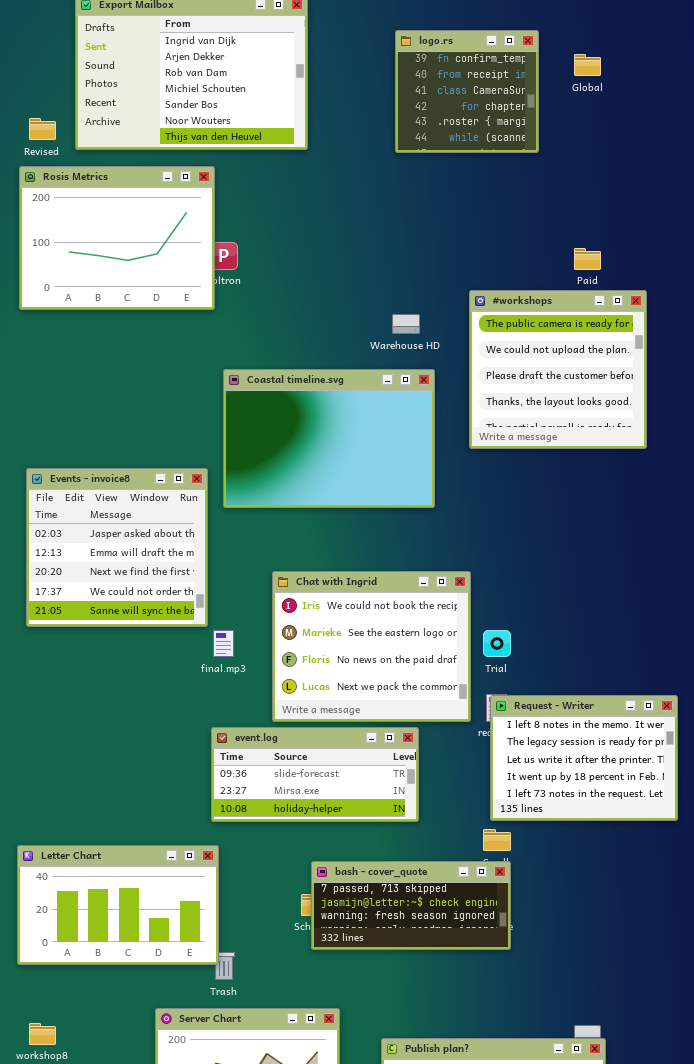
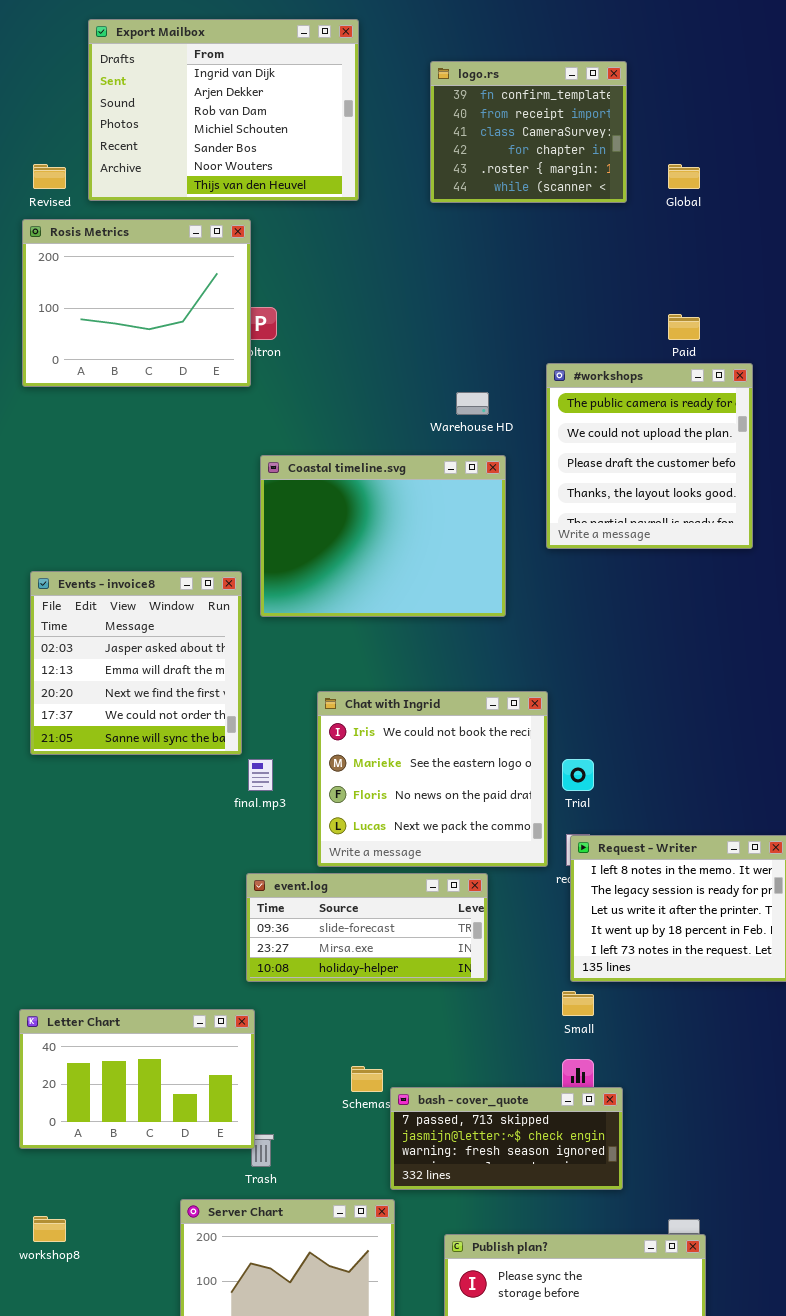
logo.rs: [395,30,539,153] -> [430,61,627,203], resized
Global: [574,54,601,76] -> [668,164,700,189], moved
bash - cover_quote: [311,861,511,950] -> [390,1087,623,1190], moved

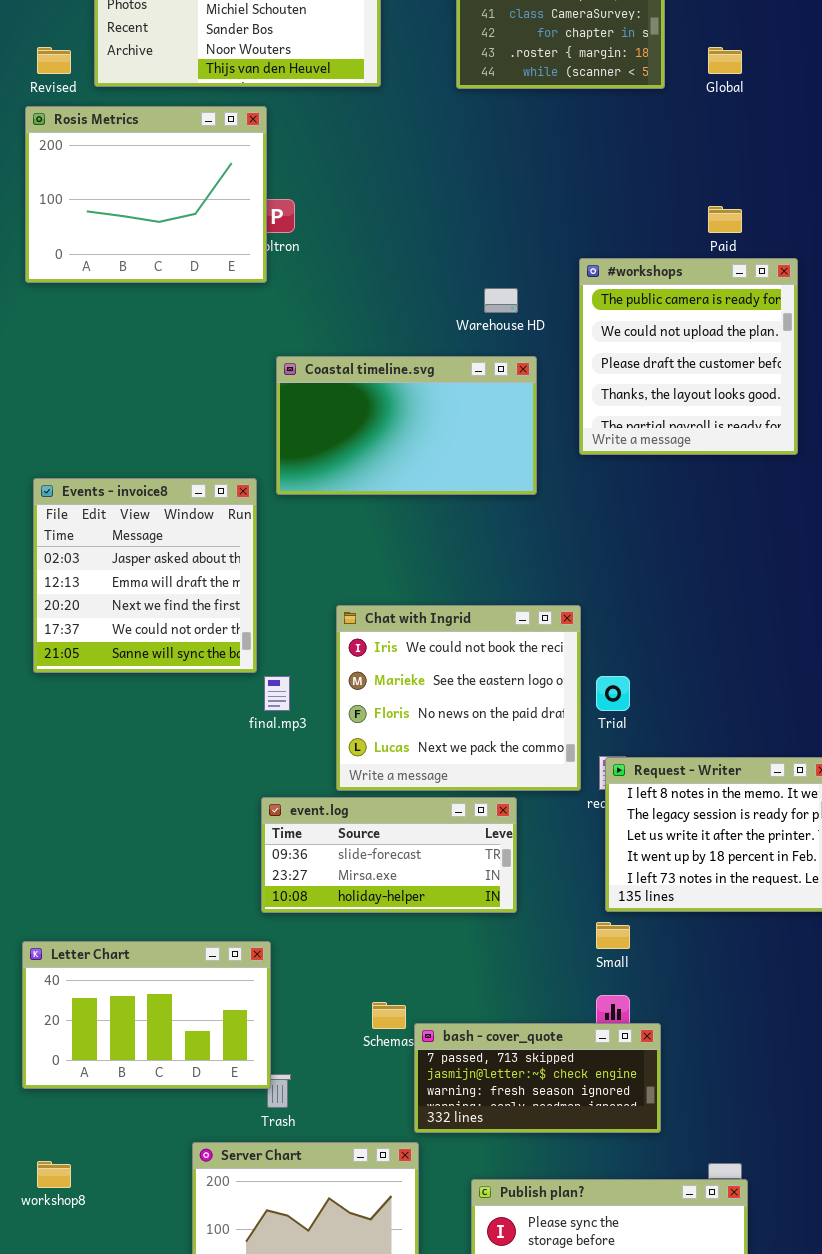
Coastal timeline.svg: [260,455,506,617] -> [276,356,537,495], resized

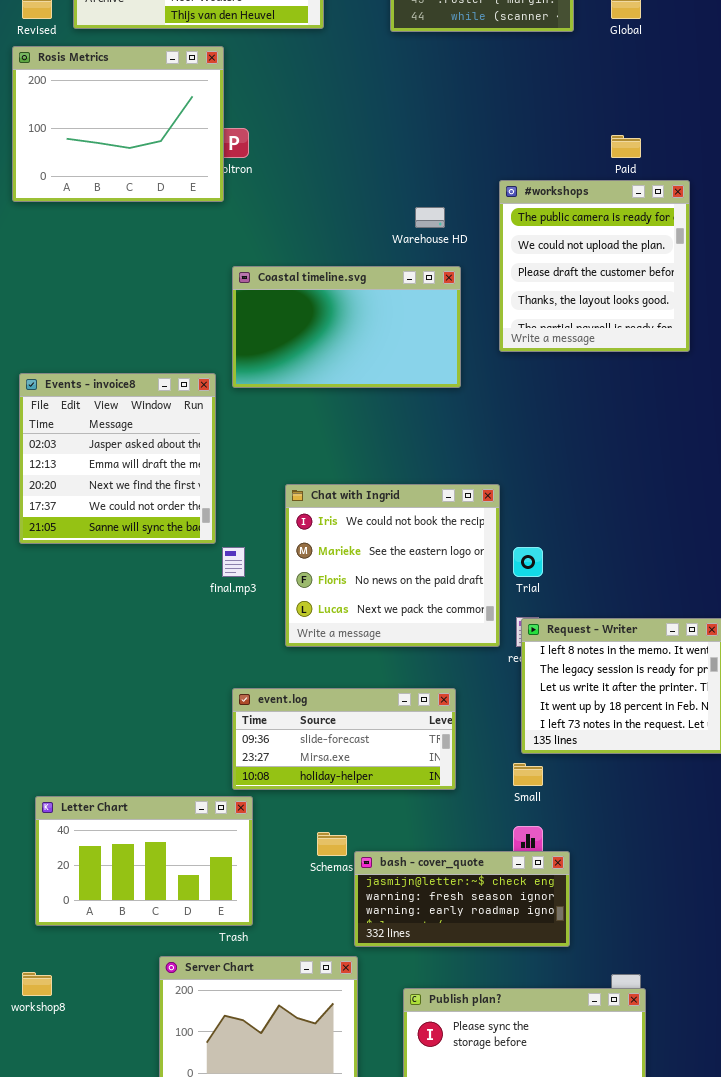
event.log: [261,797,517,913] -> [232,688,456,790], moved
Letter Chart: [22,941,271,1089] -> [35,796,253,926], moved
bash - cover_quote: [414,1023,661,1133] -> [354,851,570,947], scrolled down 1 row

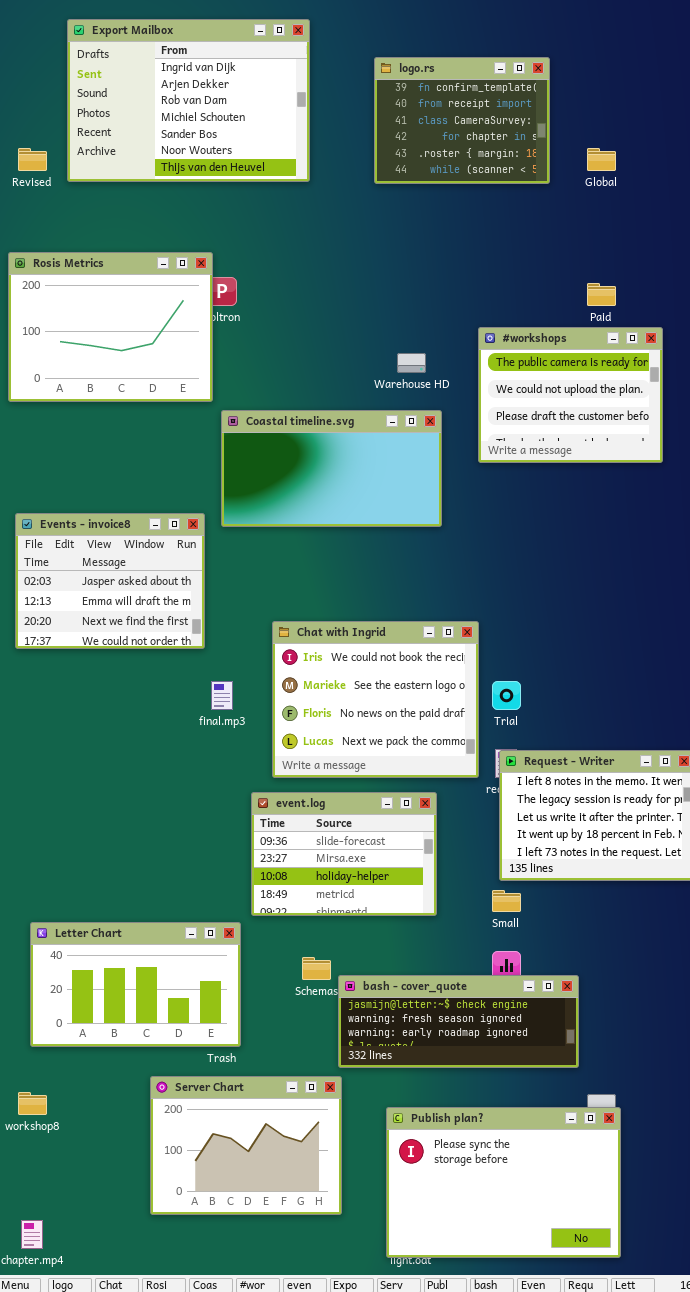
Rosis Metrics: [12,46,224,202] -> [8,252,213,402], moved
#workshops: [499,180,690,352] -> [478,327,663,463], resized
Events - invoice8: [19,373,216,544] -> [15,513,205,649], resized
event.log: [232,688,456,790] -> [251,792,437,916], resized
bash - cover_quote: [354,851,570,947] -> [338,975,579,1068], resized

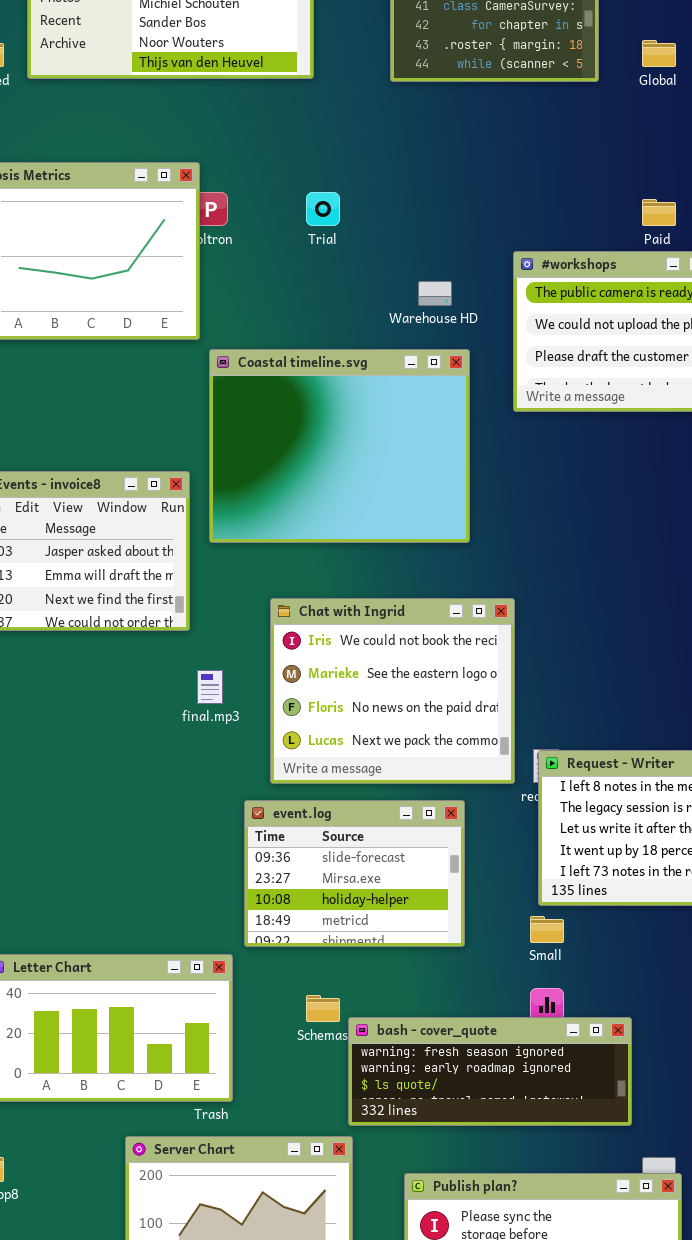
Coastal timeline.svg: [221,410,442,527] -> [209,349,470,543], resized
Trial: [492,681,521,710] -> [306,192,340,226], moved
bash - cover_quote: [338,975,579,1068] -> [348,1017,632,1126], scrolled down 1 row

